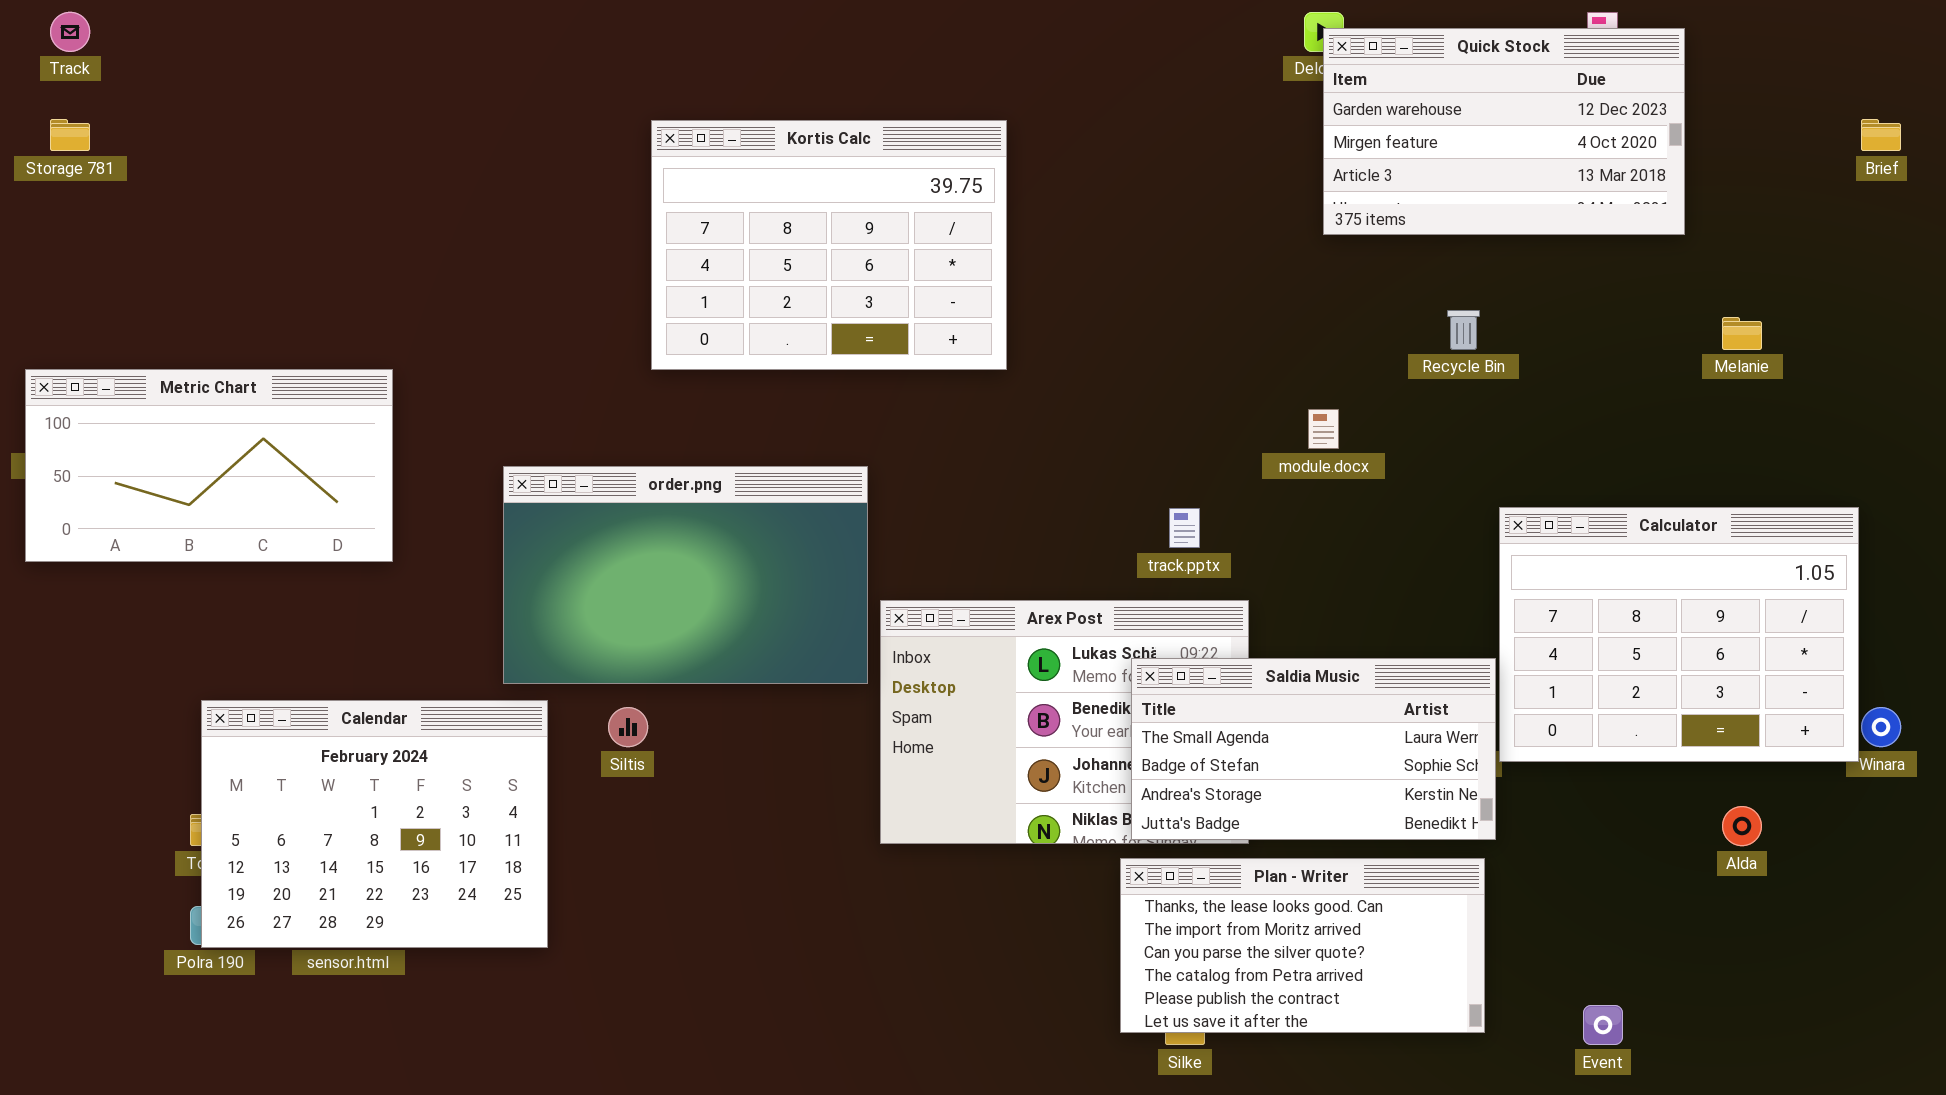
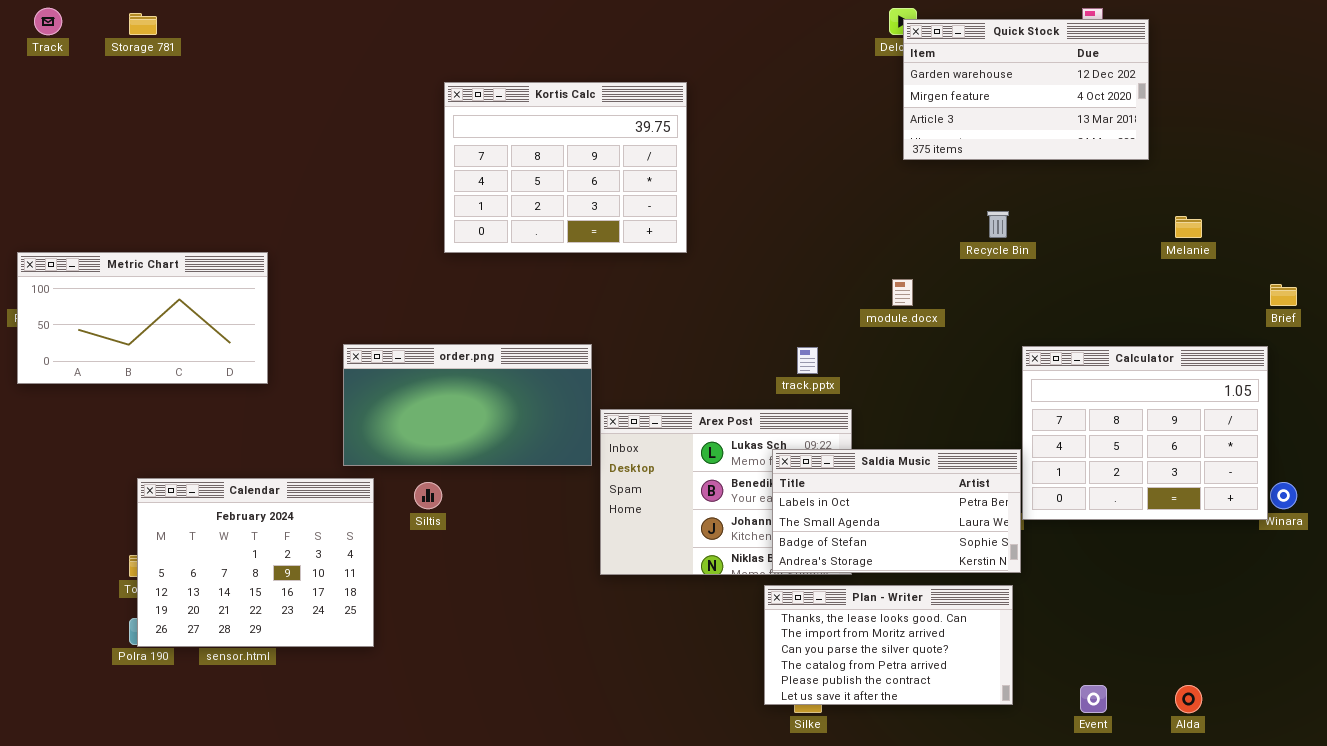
Storage 781: [50,119,90,151] -> [129,13,157,35], moved
Brief: [1861,119,1901,151] -> [1270,284,1297,306], moved
order.png: [503,466,868,684] -> [343,344,592,466], resized
Saldia Music: [1131,658,1496,840] -> [772,449,1021,573], scrolled up 1 row
Alda: [1722,806,1762,846] -> [1175,685,1202,713], moved

